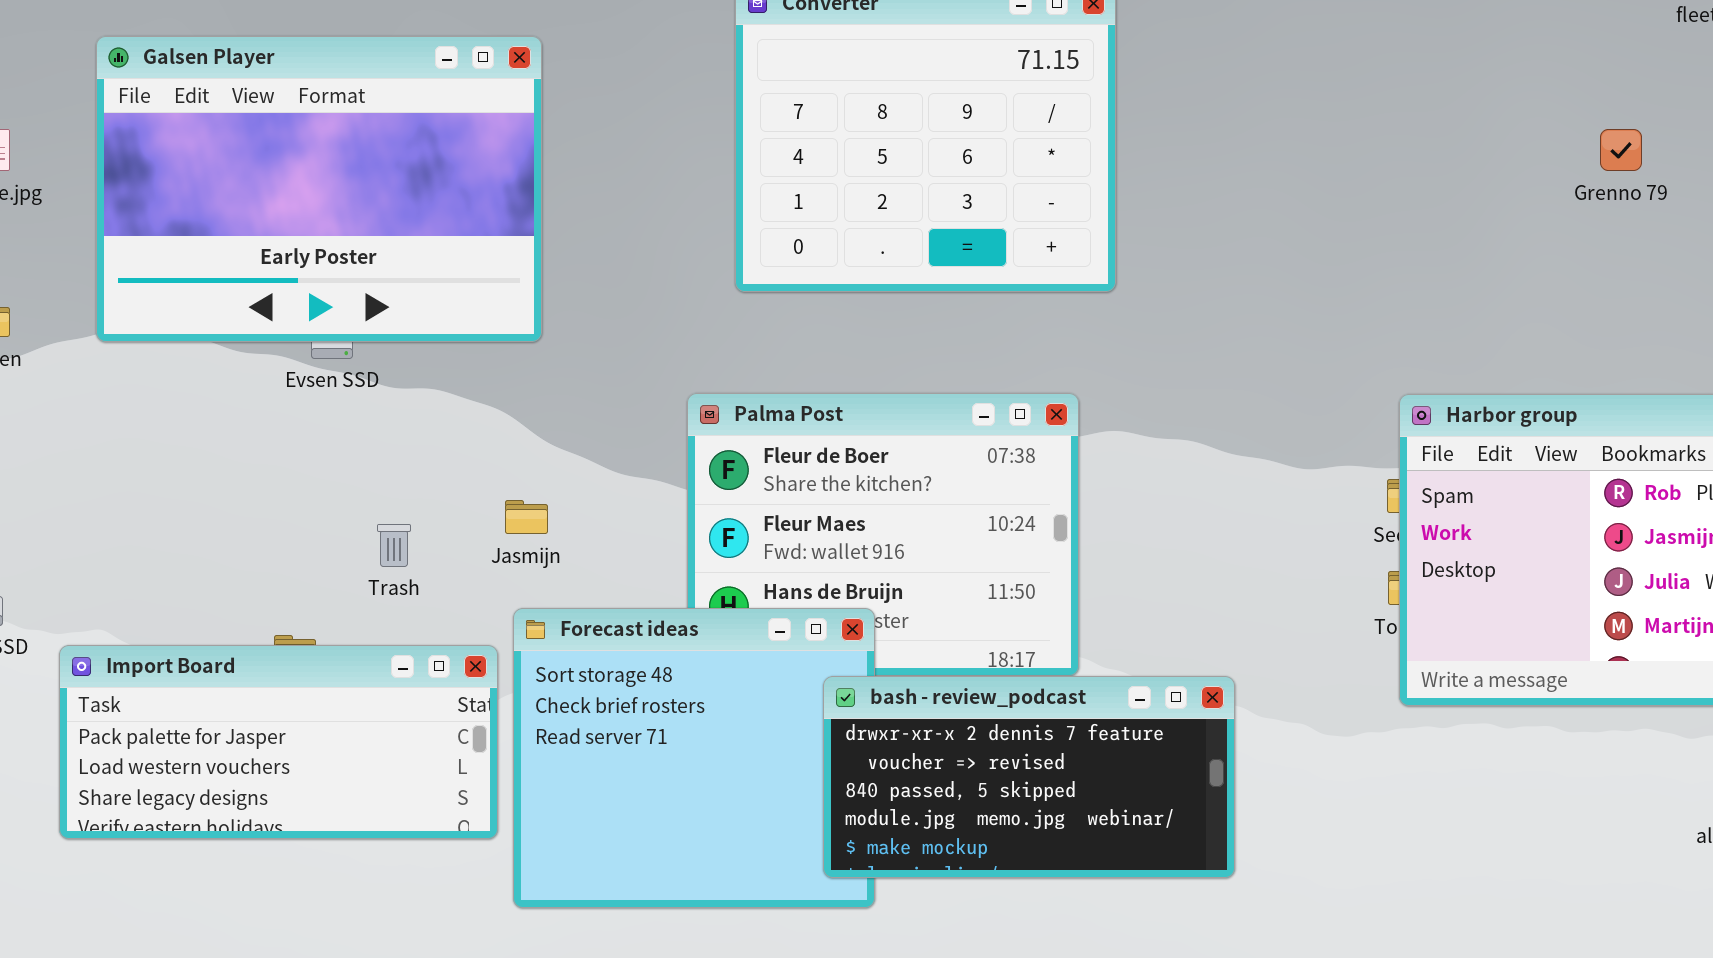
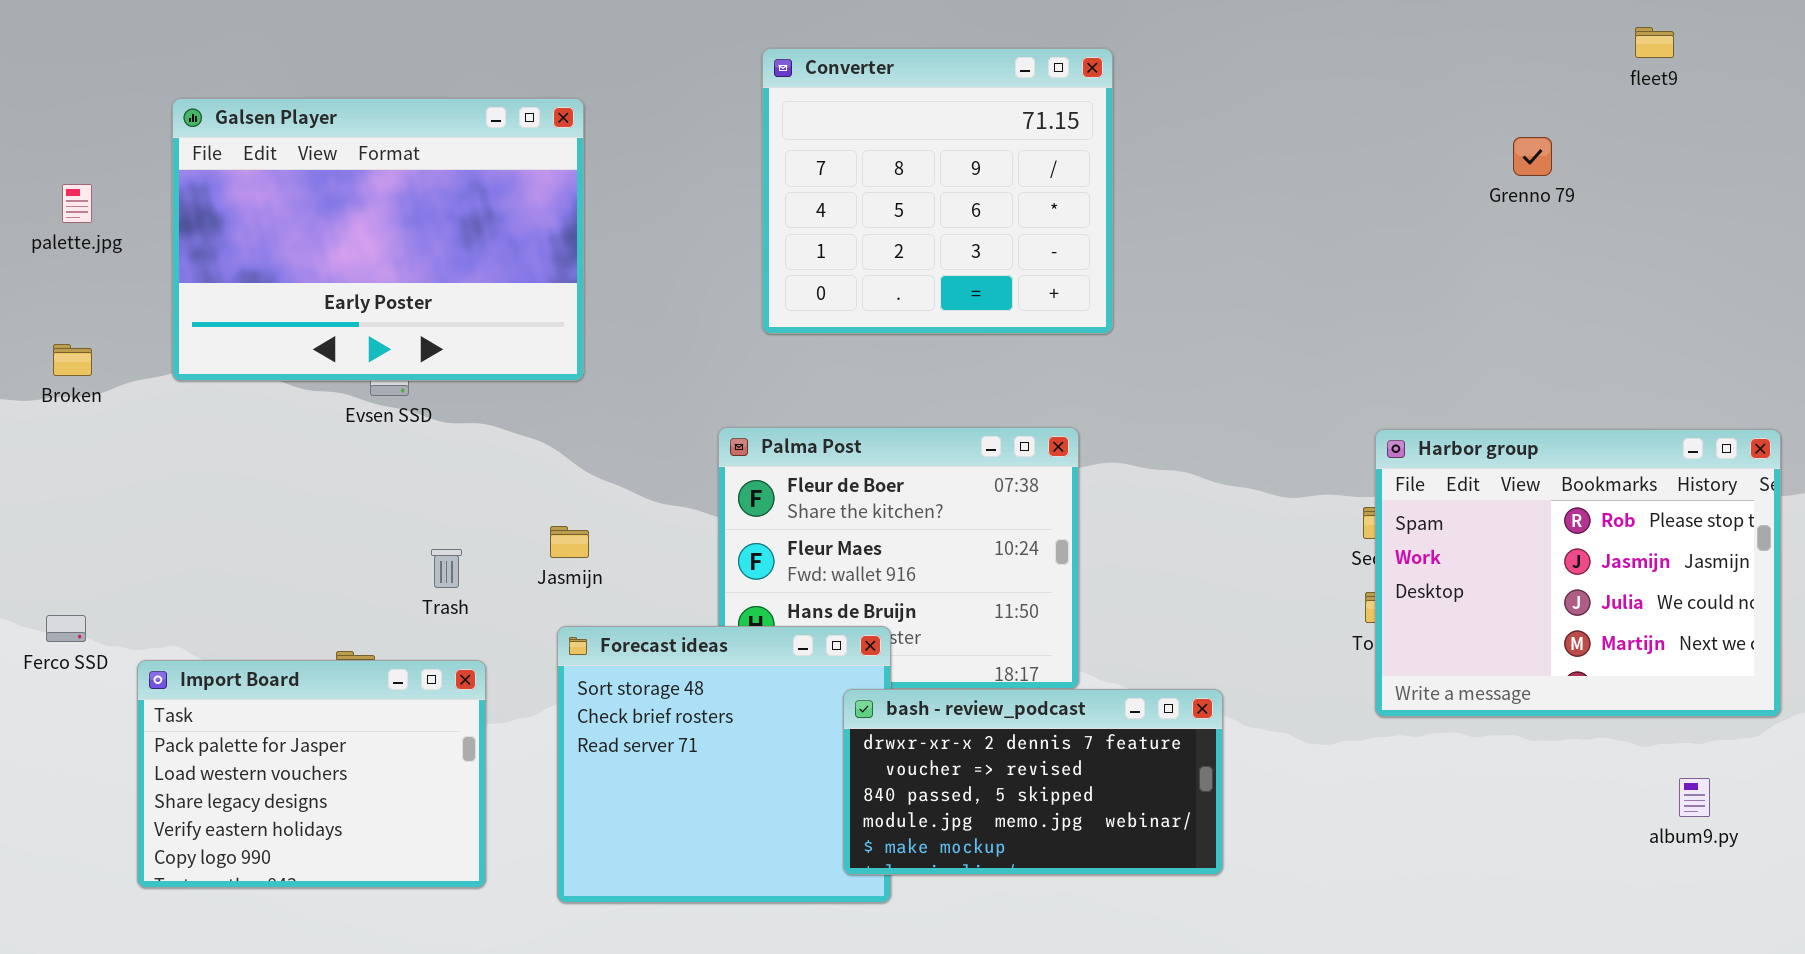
Grenno 79: [1600,129,1642,171] -> [1513,137,1552,176], moved
Import Board: [59,645,498,839] -> [137,660,486,888], resized

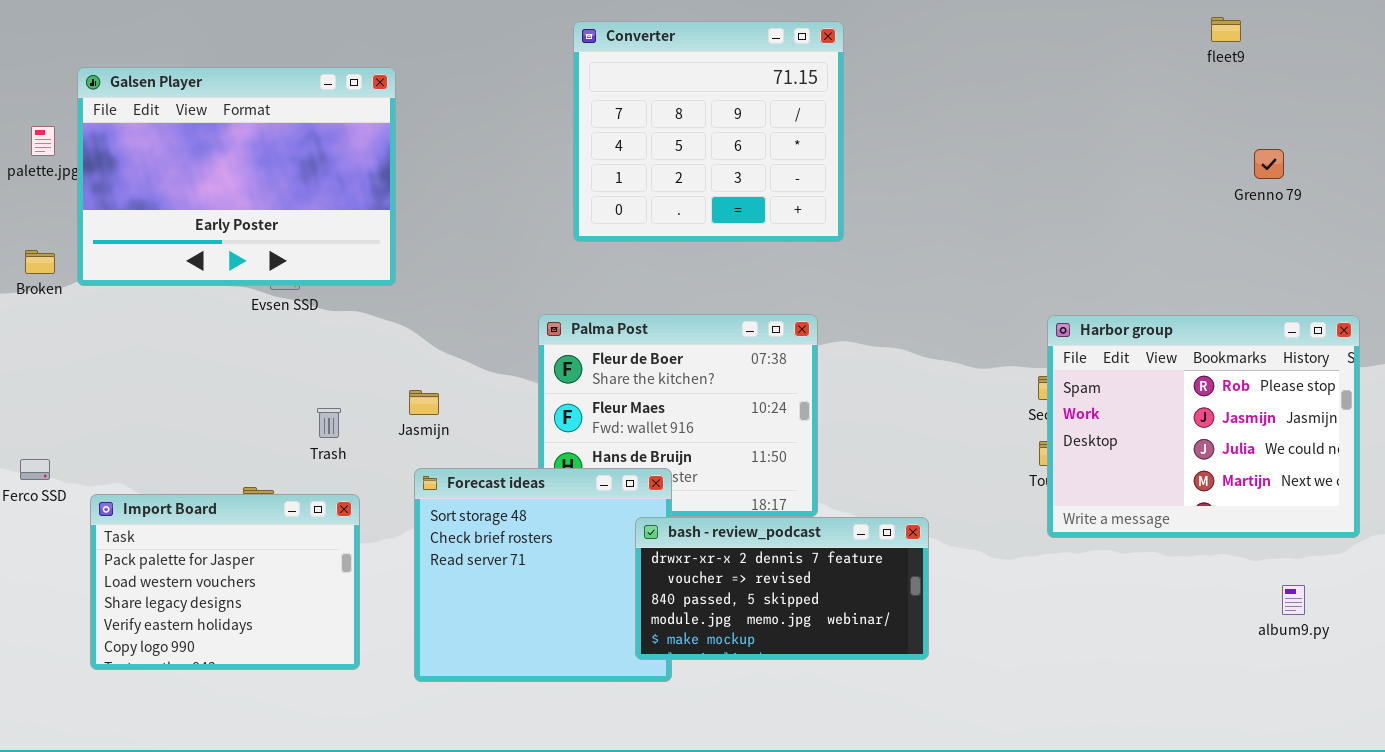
fleet9: [1635,27,1674,58] -> [1211,17,1241,42], moved
Galsen Player: [172,98,584,381] -> [77,67,396,286], moved
Grenno 79: [1513,137,1552,176] -> [1254,149,1284,179], moved

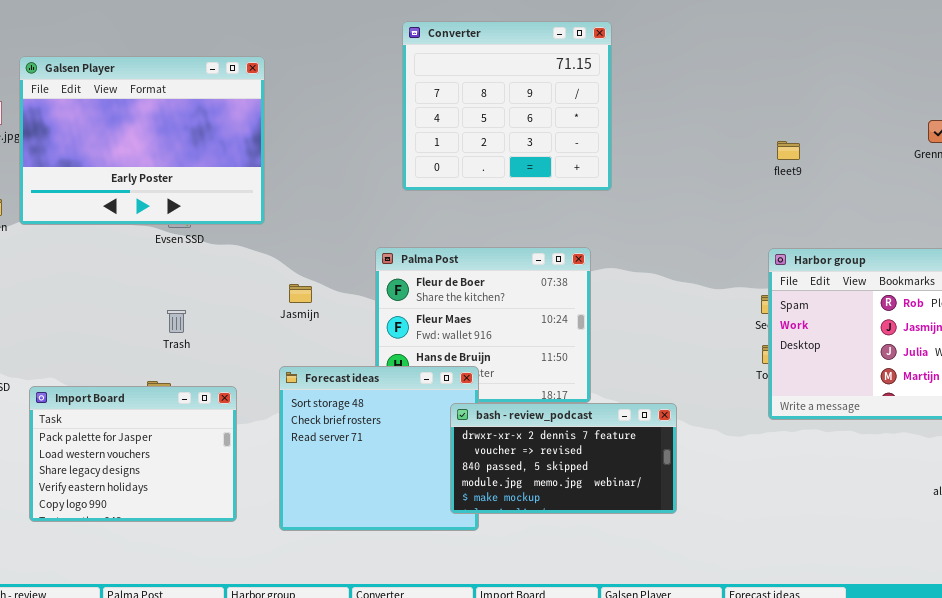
fleet9: [1211,17,1241,42] -> [777,141,800,160], moved
Jasmijn: [409,390,439,415] -> [289,284,312,303], moved
Trash: [317,408,341,438] -> [167,310,186,333], moved

